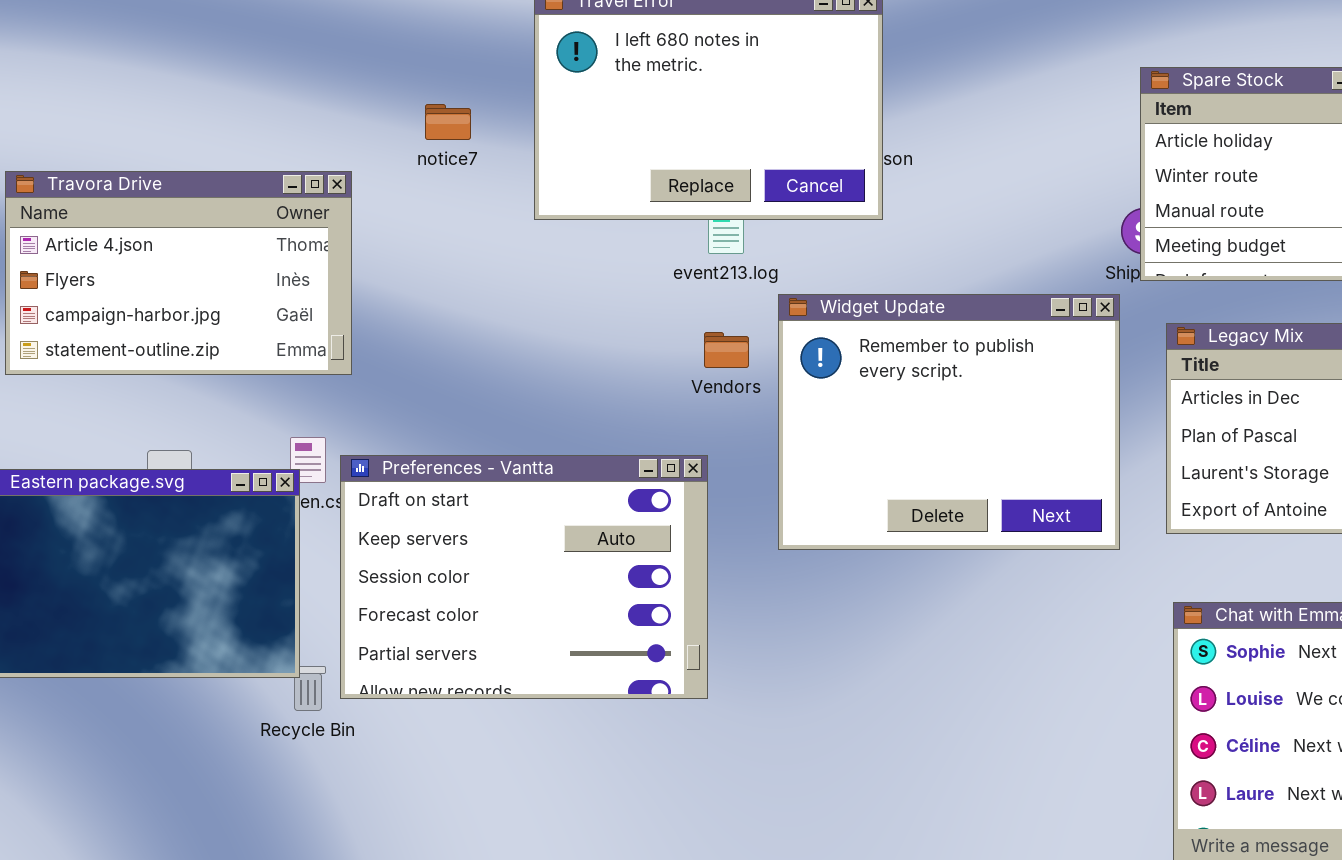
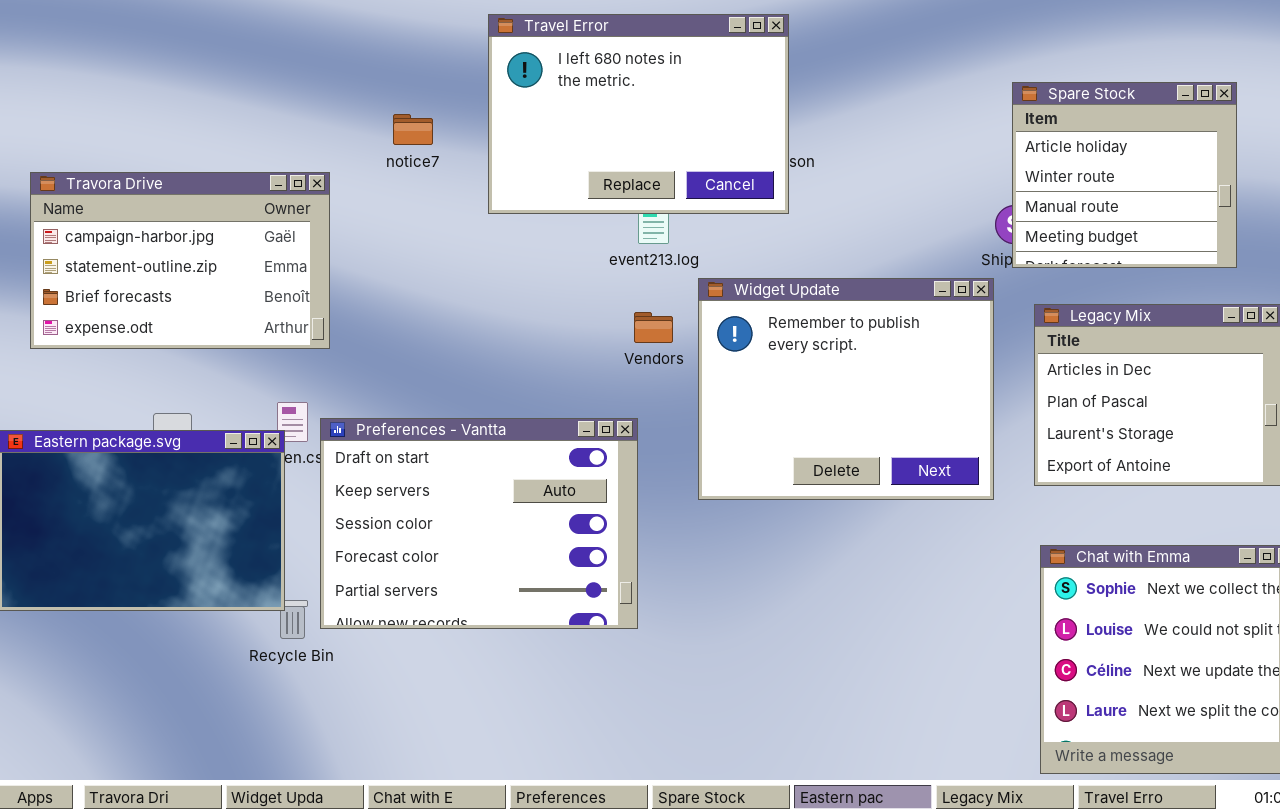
Travora Drive: [5,171,352,375] -> [30,172,330,349], scrolled down 2 rows

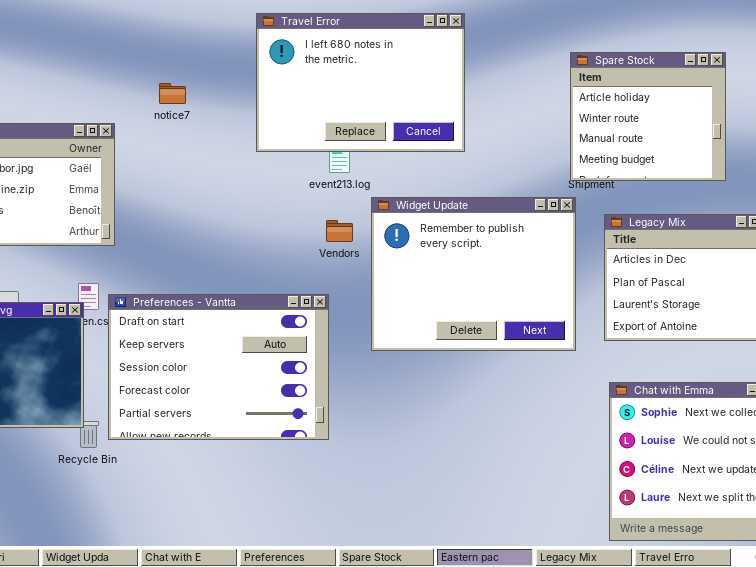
Travel Error: [488,14,789,214] -> [256,13,465,152], moved
Spare Stock: [1012,82,1237,268] -> [570,52,726,181], moved

